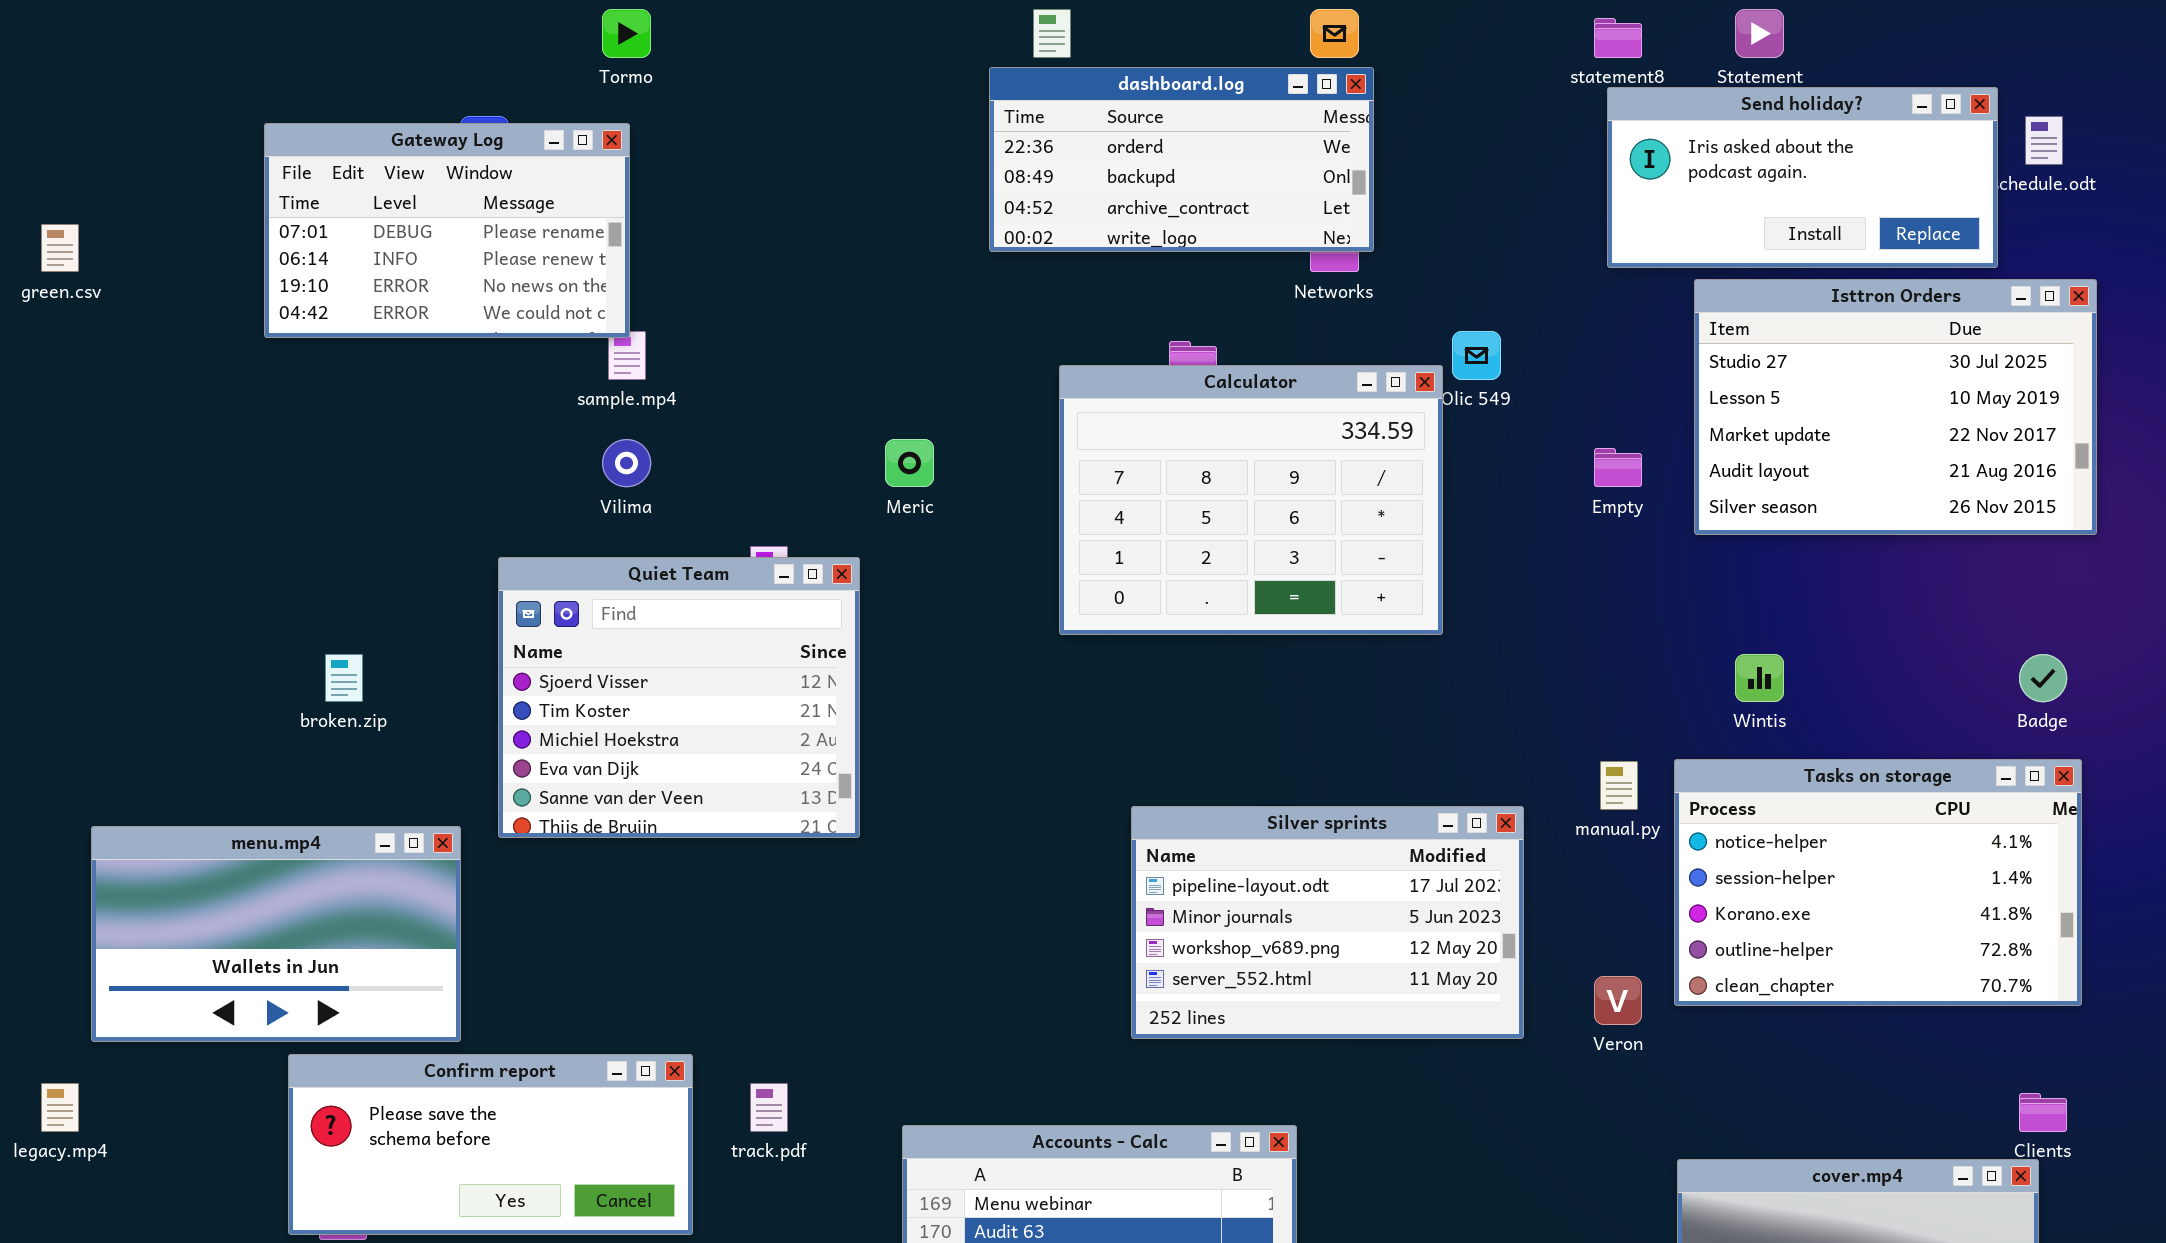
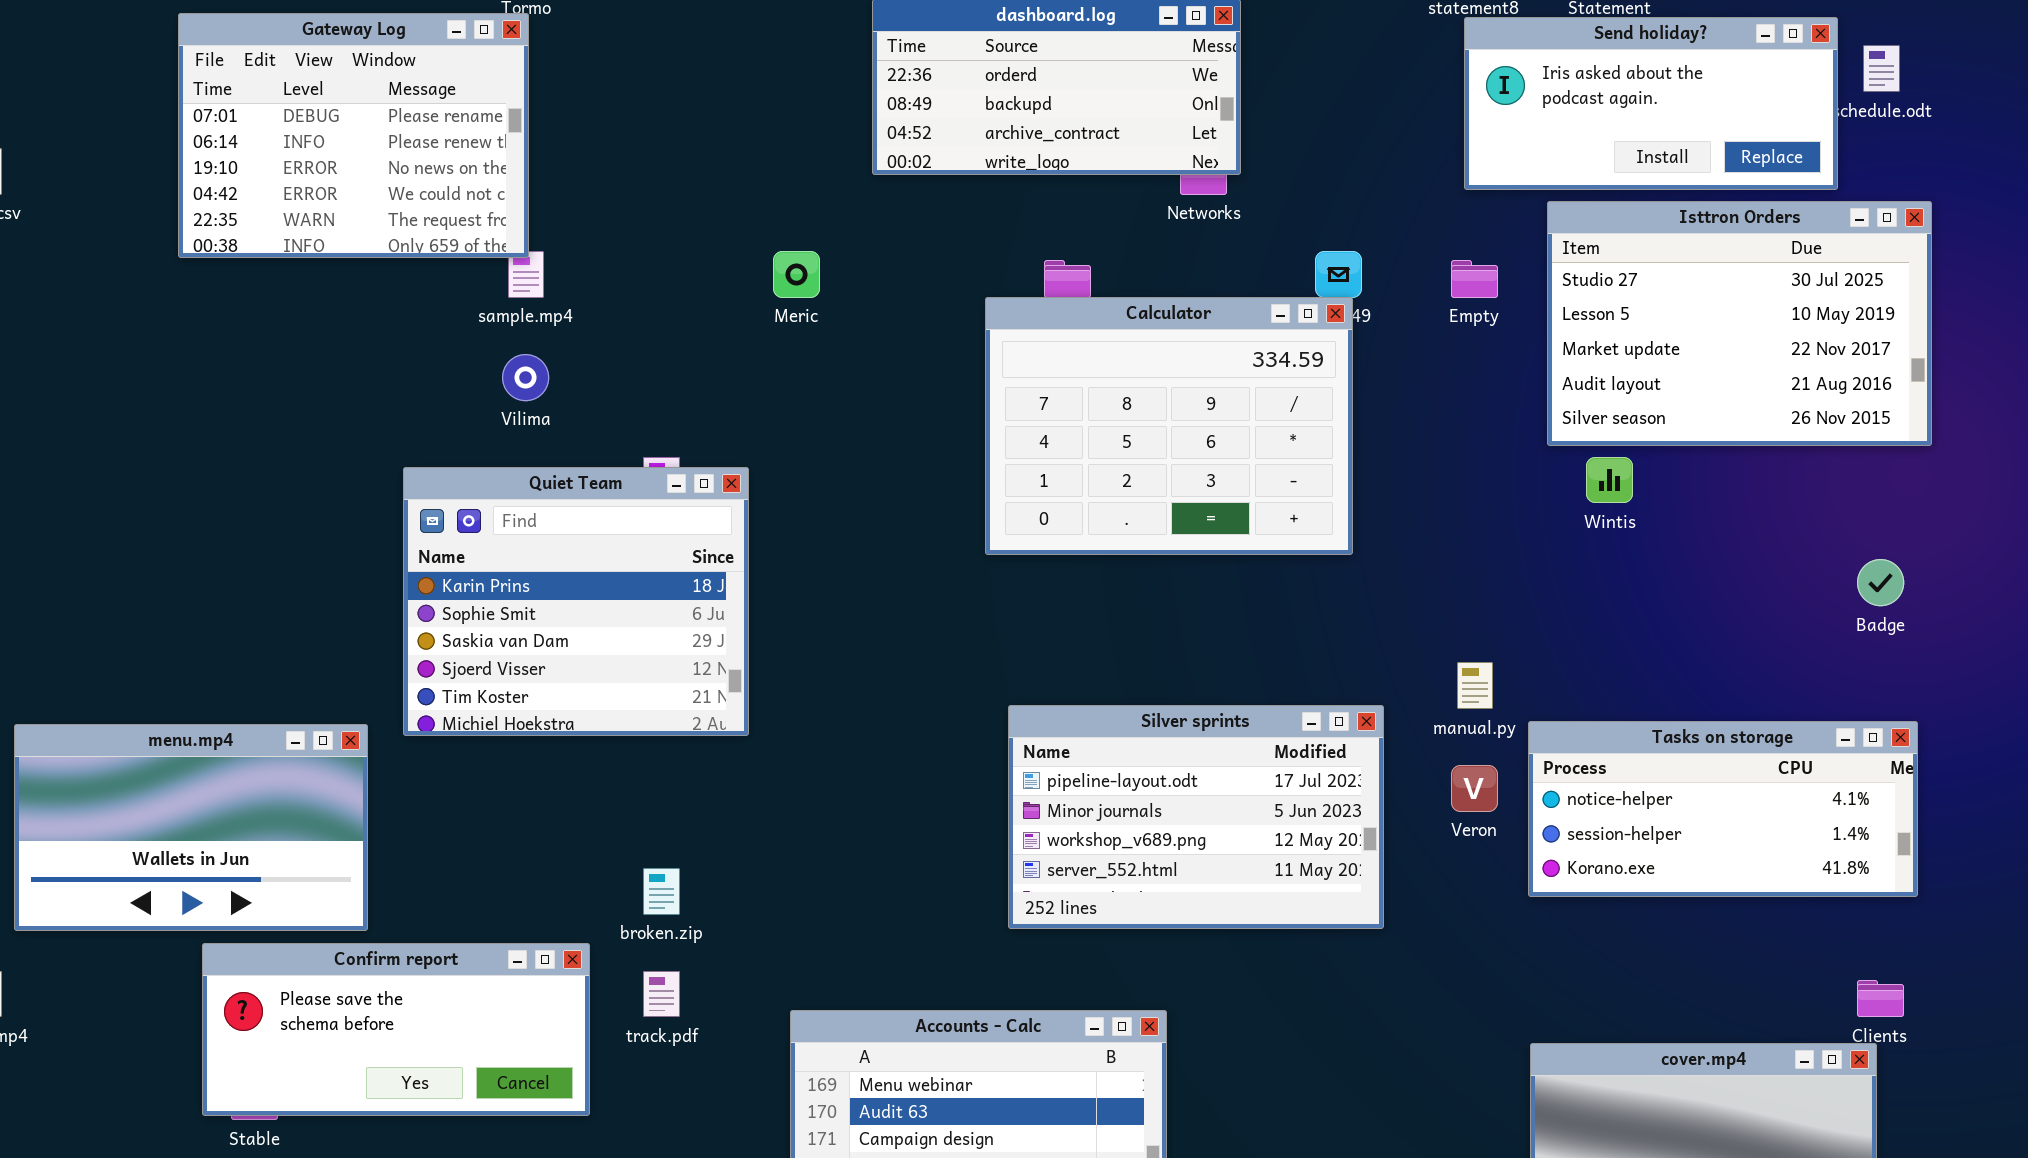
Gateway Log: [264,123,630,338] -> [178,13,529,258], resized
Calculator: [1059,365,1443,635] -> [985,297,1353,555], moved
Meric: [885,439,934,487] -> [773,251,820,298], moved
Empty: [1594,448,1642,487] -> [1451,260,1498,298], moved
Quiet Team: [498,557,860,838] -> [403,467,749,736], scrolled up 3 rows
broken.zip: [325,654,363,702] -> [643,868,680,915], moved
Wintis: [1735,654,1784,702] -> [1586,457,1633,503], moved
Tasks on storage: [1674,759,2082,1006] -> [1528,721,1918,897], resized
Veron: [1594,976,1642,1025] -> [1451,765,1498,812], moved

